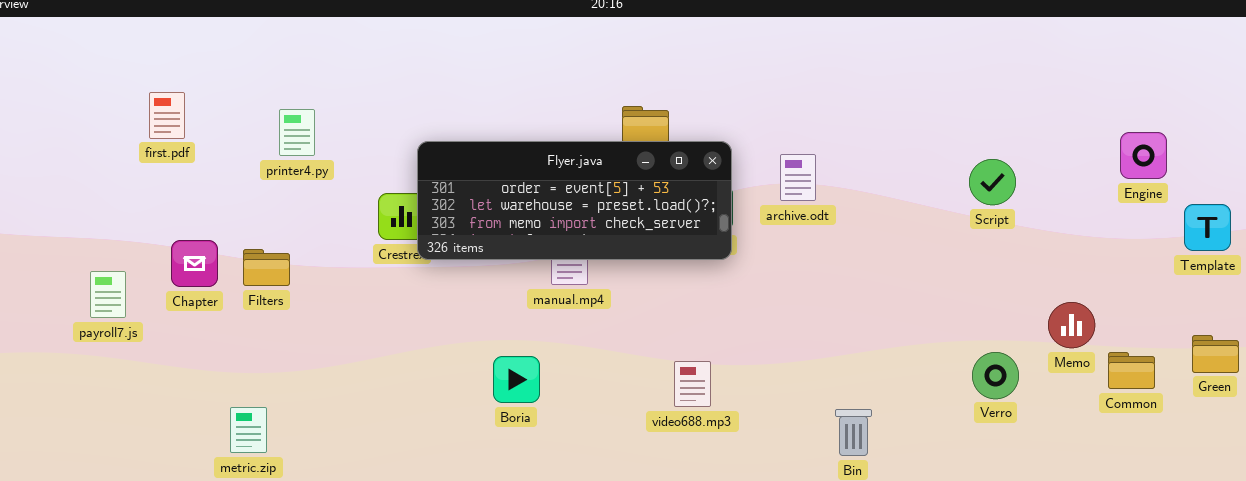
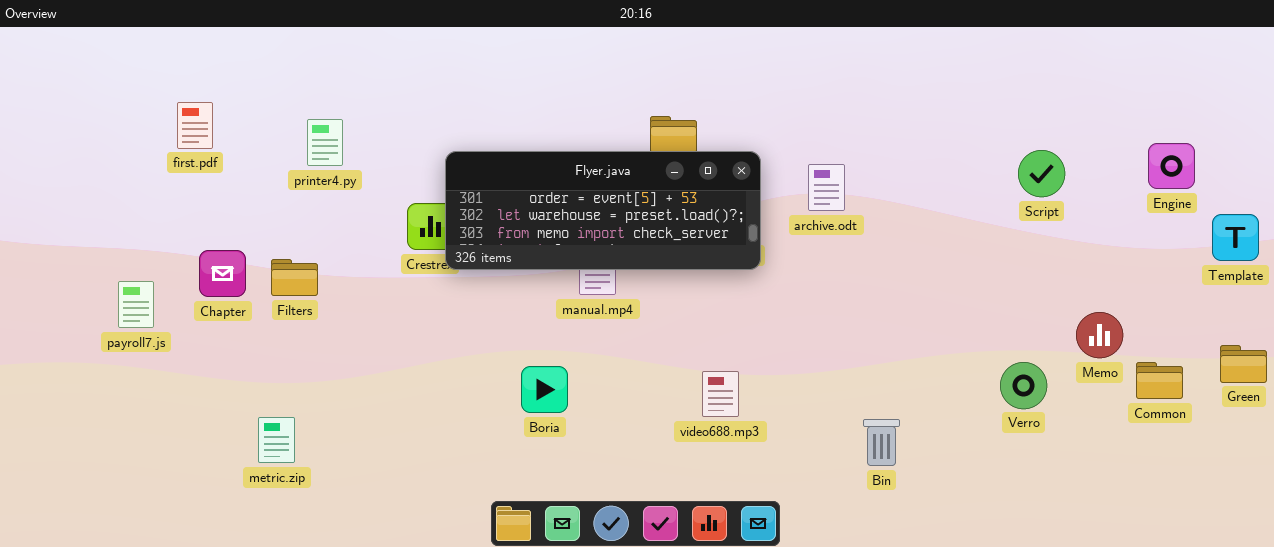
Script: [969,159,1016,205] -> [1018,150,1065,197], moved

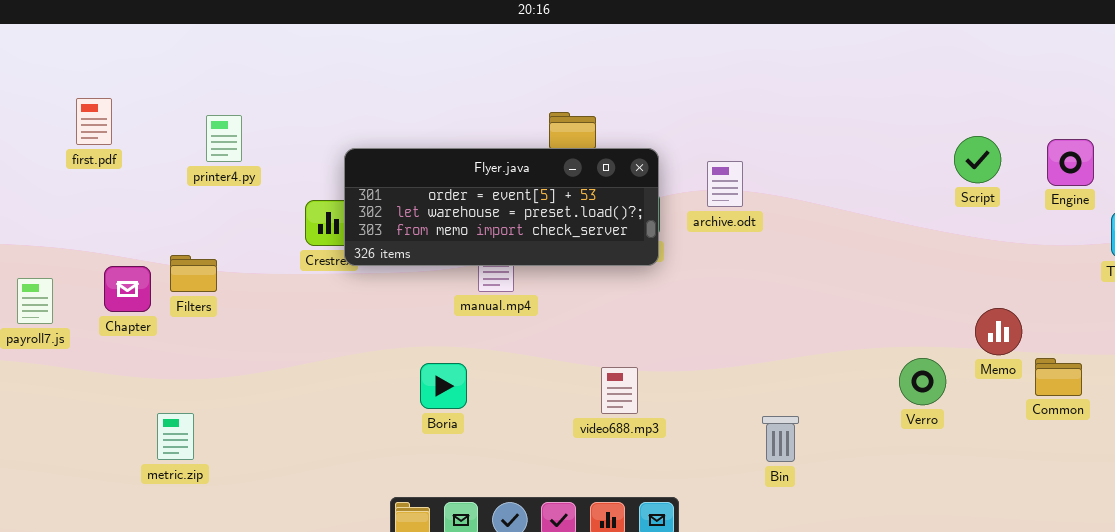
Script: [1018,150,1065,197] -> [954,136,1001,183], moved
Chapter: [199,250,246,297] -> [104,266,151,312], moved

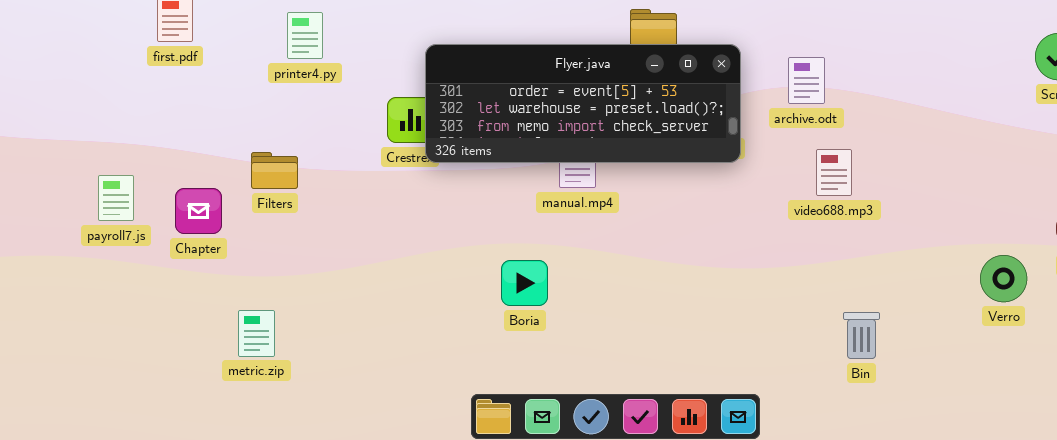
Chapter: [104,266,151,312] -> [175,188,222,234], moved
video688.mp3: [601,367,638,414] -> [816,149,852,196], moved

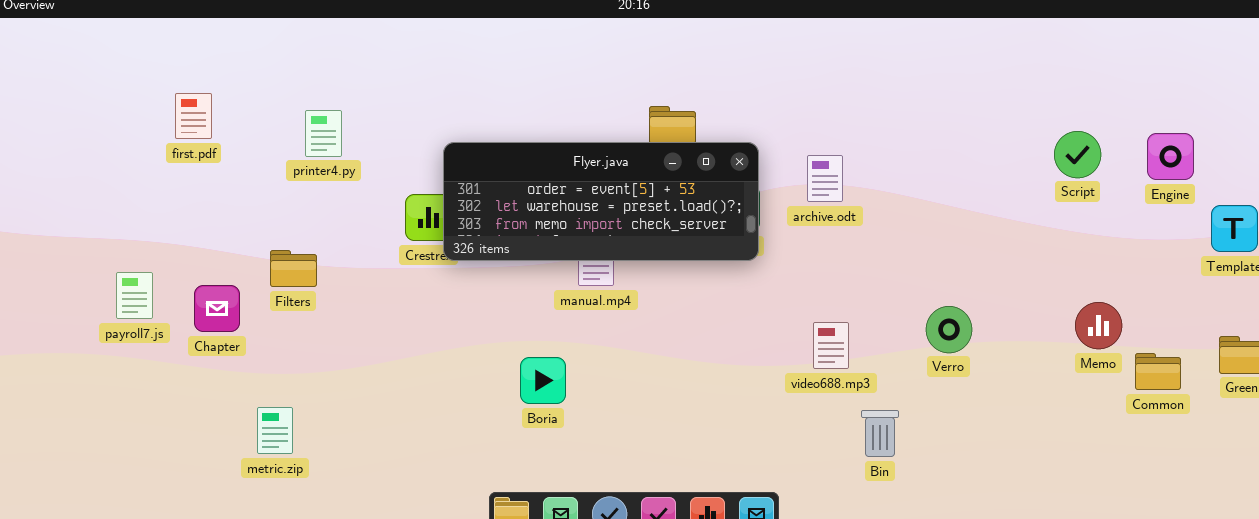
video688.mp3: [816,149,852,196] -> [813,322,849,369], moved
Verro: [980,255,1027,302] -> [926,306,972,353], moved

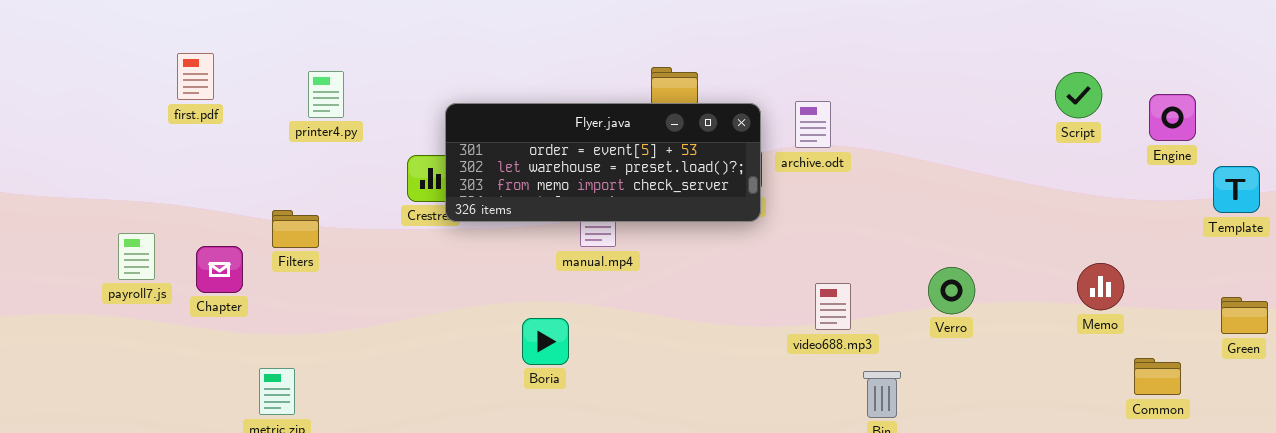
Script: [1054,131,1101,178] -> [1055,72,1102,118], moved
archive.odt: [807,155,843,202] -> [795,101,831,148], moved
Common: [1135,353,1181,390] -> [1134,358,1181,395], moved

